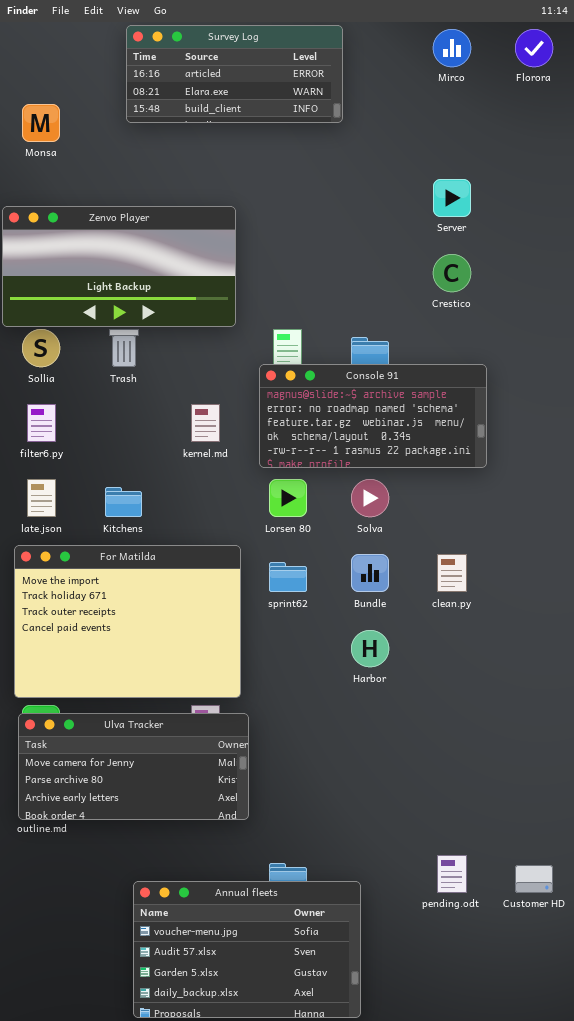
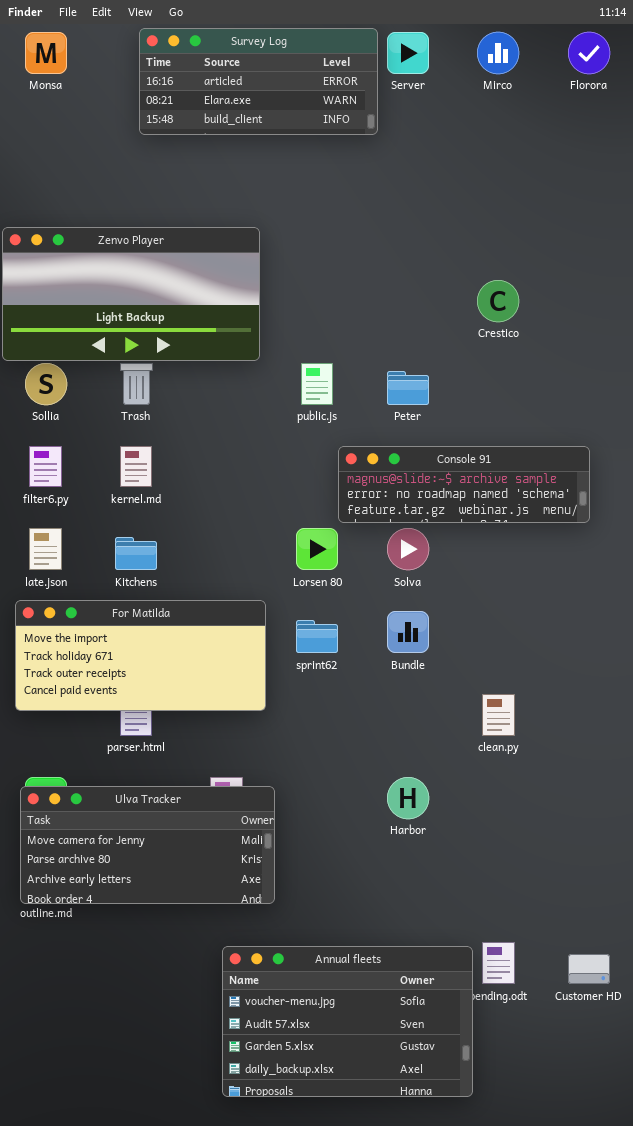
Monsa: [22,104,60,142] -> [25,32,67,74], moved
Server: [433,179,471,217] -> [387,32,429,74], moved
Console 91: [259,364,487,468] -> [338,446,590,523], moved, resized
kernel.md: [191,404,220,442] -> [120,446,152,487], moved
For Matilda: [14,545,241,698] -> [15,600,266,711], resized
clean.py: [437,554,467,592] -> [482,694,515,736], moved
Harbor: [351,630,389,667] -> [387,777,429,819], moved
Annual fleets: [133,881,361,1018] -> [222,946,473,1097], moved

